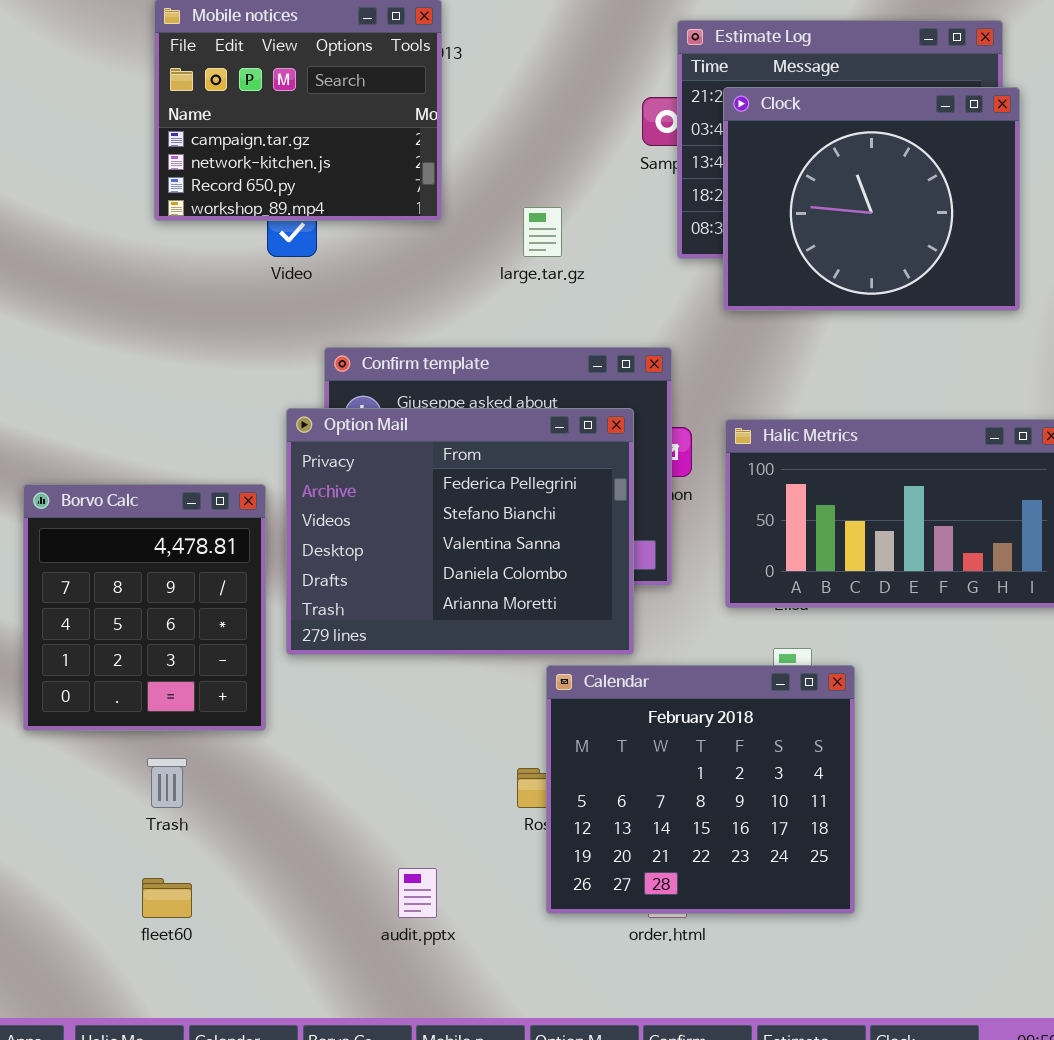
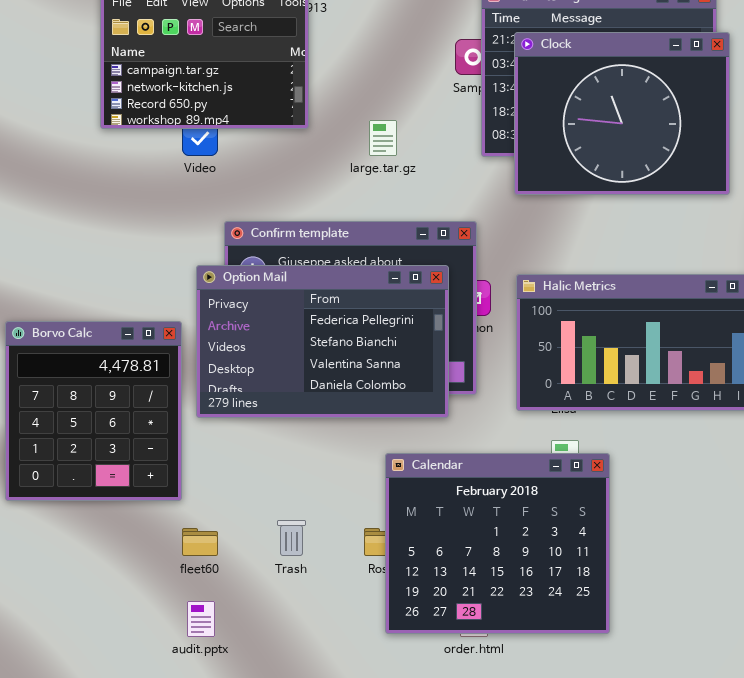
Option Mail: [286,408,634,655] -> [196,265,449,418], resized
Trash: [147,758,187,808] -> [277,520,306,556], moved
audit.pptx: [398,868,437,918] -> [187,601,215,637], moved
fleet60: [142,878,192,918] -> [182,528,218,556], moved

